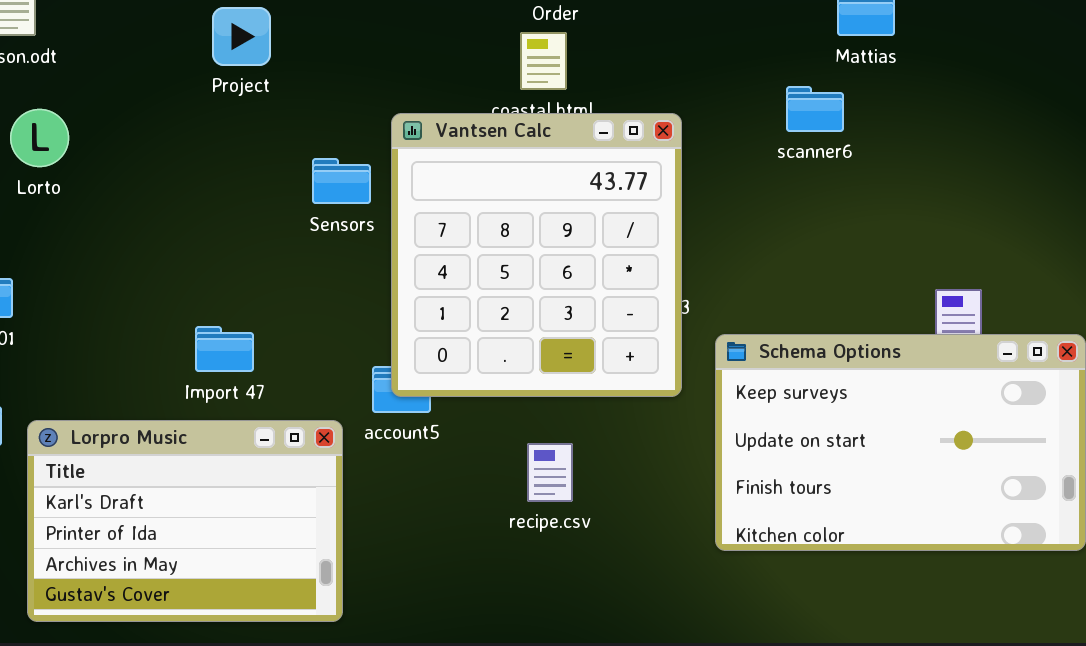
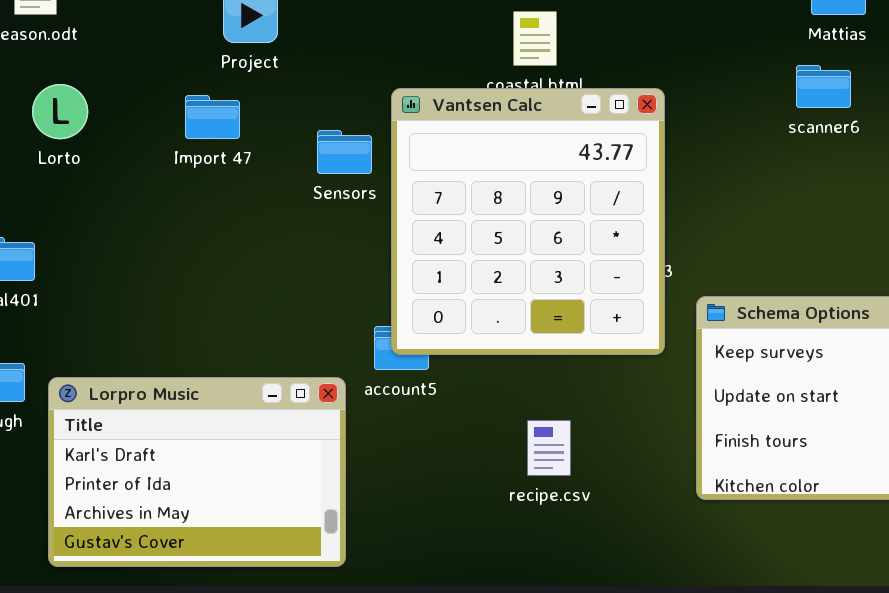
scanner6: [786,86,844,132] -> [796,65,851,108], moved
Import 47: [195,326,254,372] -> [185,95,240,139], moved
recipe.csv: [527,443,573,502] -> [527,420,571,476], moved

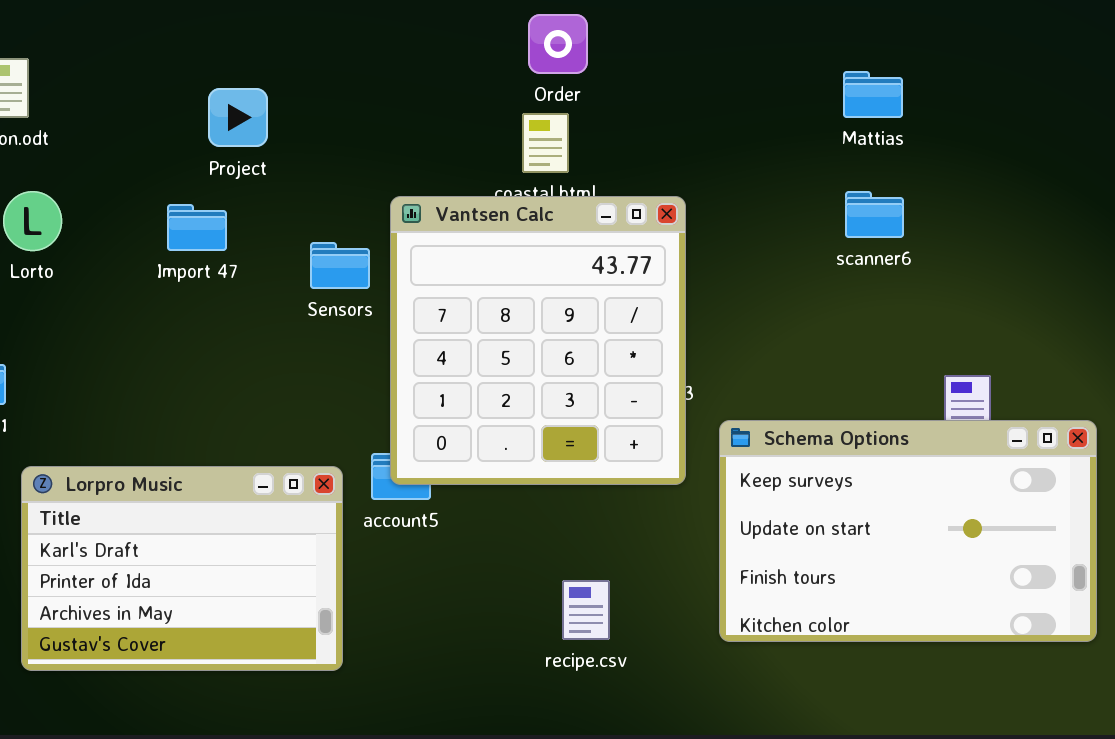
scanner6: [796,65,851,108] -> [845,191,904,238], moved
Lorpro Music: [48,377,346,567] -> [21,466,343,671], moved
recipe.csv: [527,420,571,476] -> [562,580,610,640], moved

